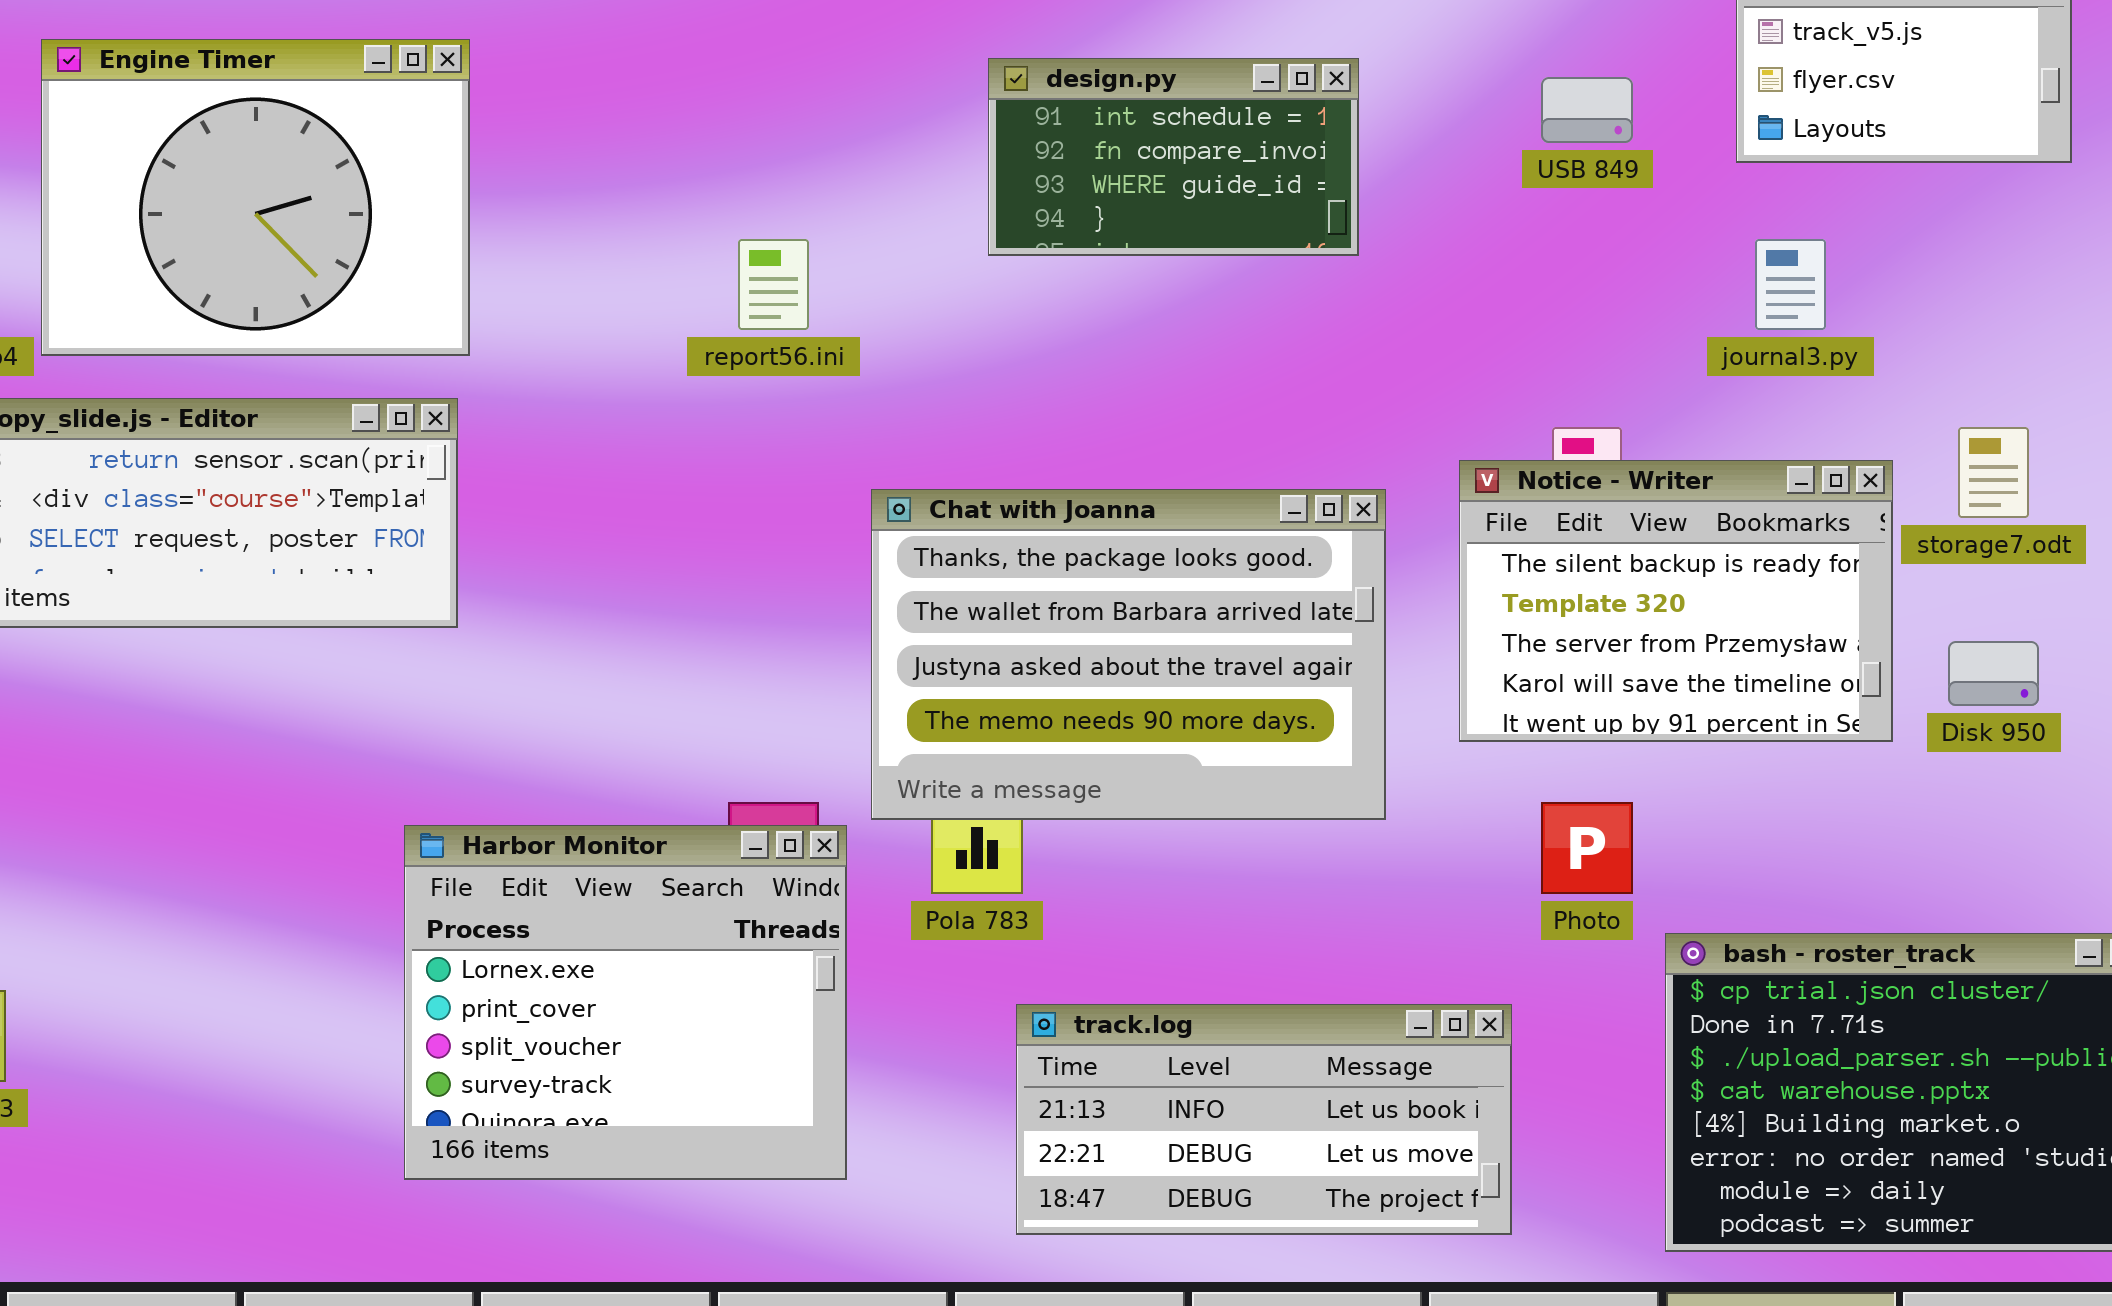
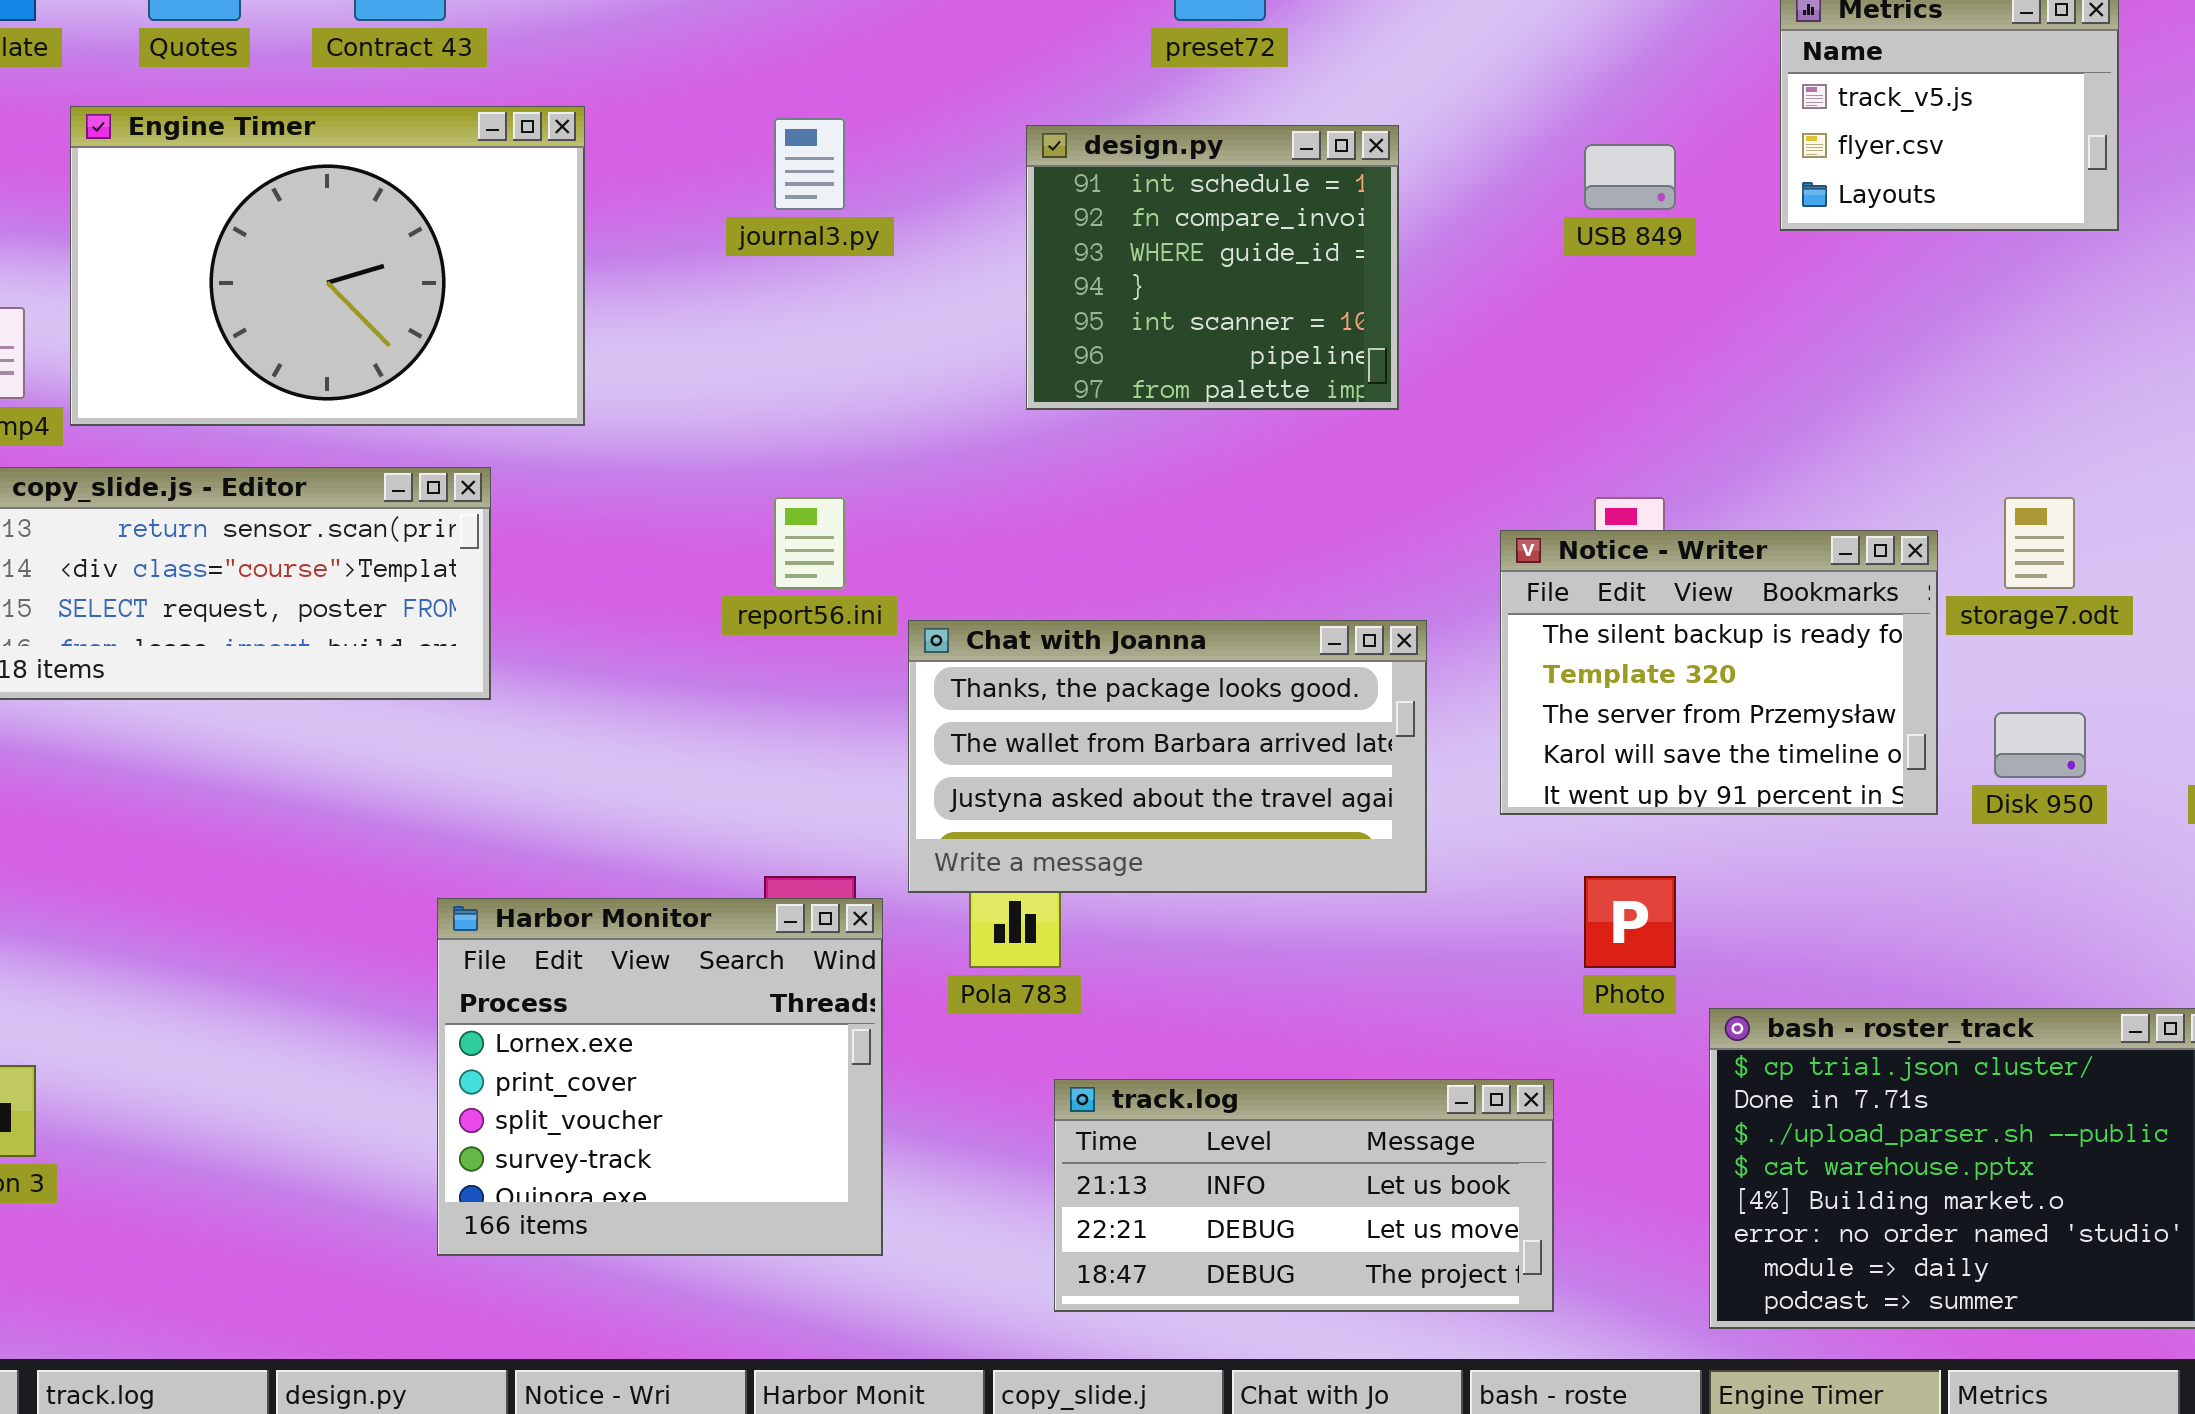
Engine Timer: [41,39,470,356] -> [70,106,585,426], resized
design.py: [988,58,1359,256] -> [1026,125,1399,410], resized
report56.ini: [738,239,809,330] -> [774,497,845,589], moved
journal3.py: [1755,239,1826,330] -> [774,118,845,210], moved
Chat with Joanna: [871,489,1386,820] -> [908,620,1427,893], resized

